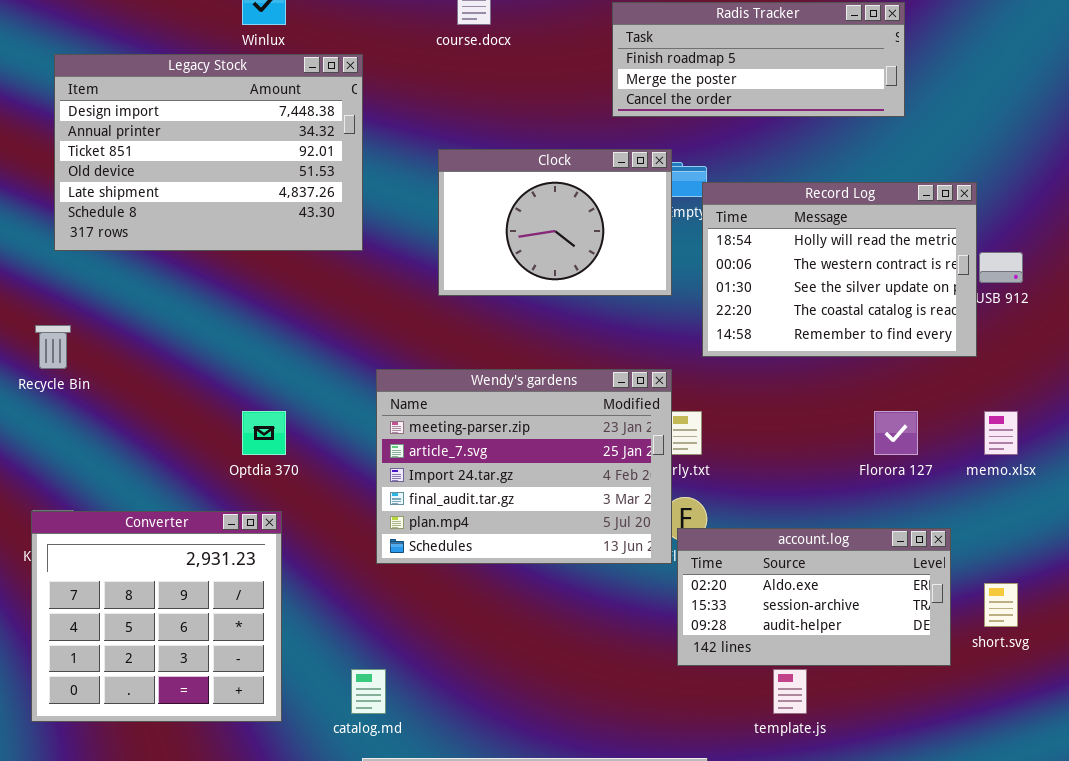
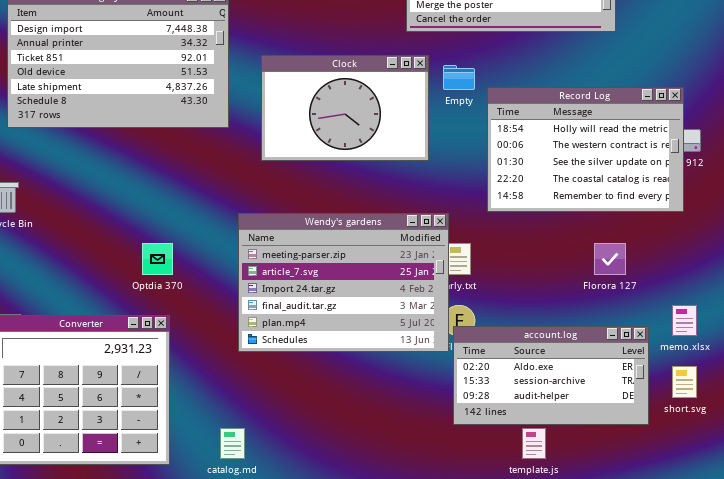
Clock: [438,149,672,296] -> [261,55,429,161], moved
Record Log: [702,182,977,357] -> [487,87,684,212], moved
memo.xlsx: [984,411,1018,455] -> [672,305,697,336], moved

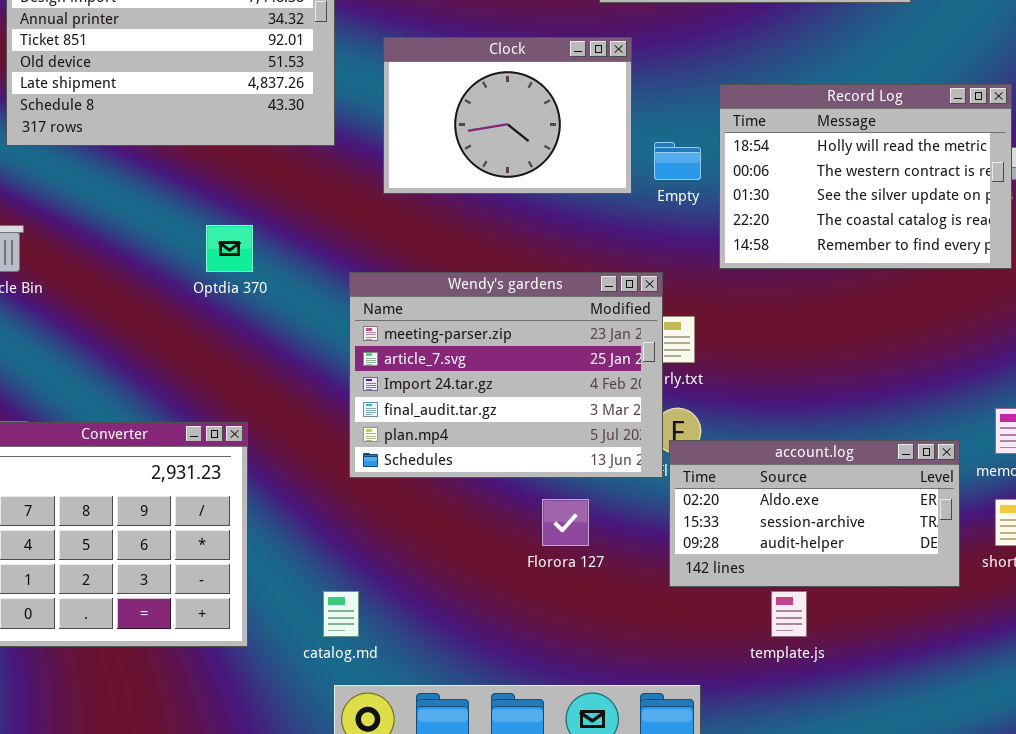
Empty: [443,65,475,90] -> [654,142,701,180], moved
Optdia 370: [142,243,173,275] -> [206,225,253,272], moved
Florora 127: [594,243,626,275] -> [542,499,589,546], moved

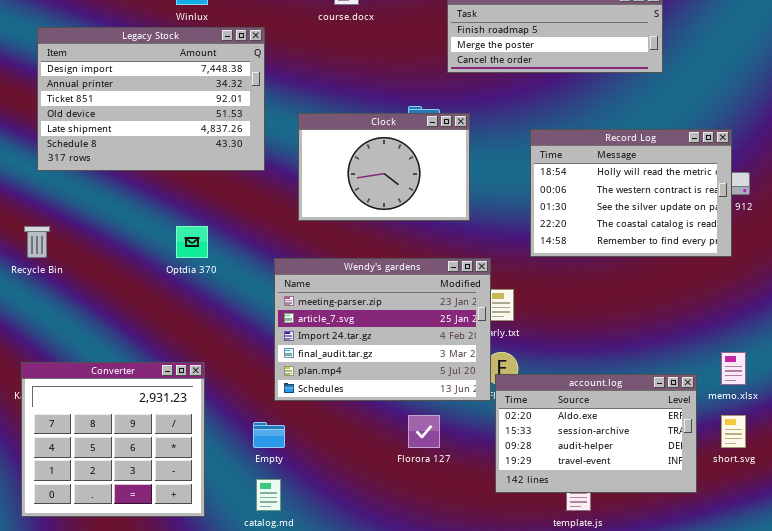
Clock: [383,37,632,194] -> [298,113,470,221], moved
Empty: [654,142,701,180] -> [253,422,285,448], moved
account.log: [669,440,960,587] -> [495,374,697,493], resized

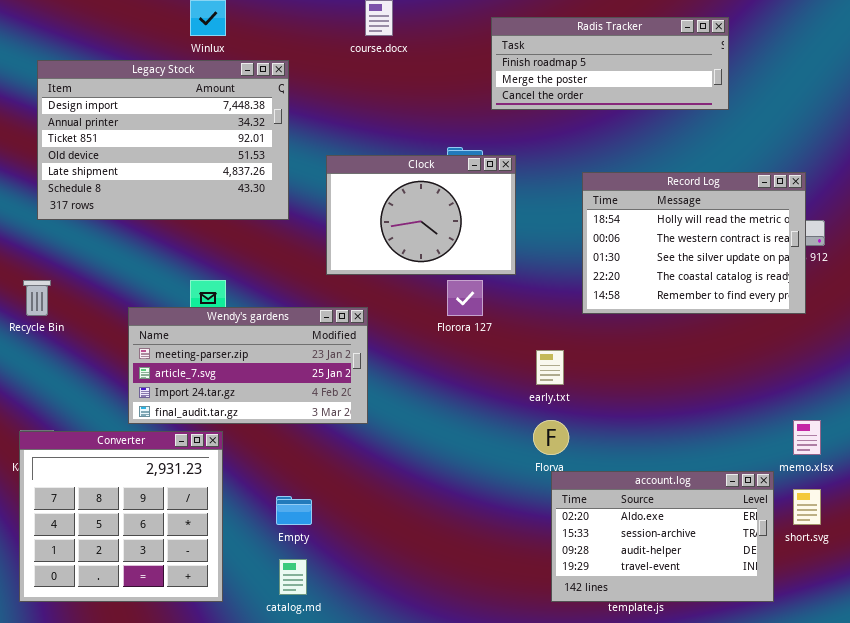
Wendy's gardens: [274,258,491,401] -> [128,307,368,424], moved, resized
account.log: [495,374,697,493] -> [551,471,774,602], moved
Florora 127: [408,415,440,448] -> [447,280,483,316], moved

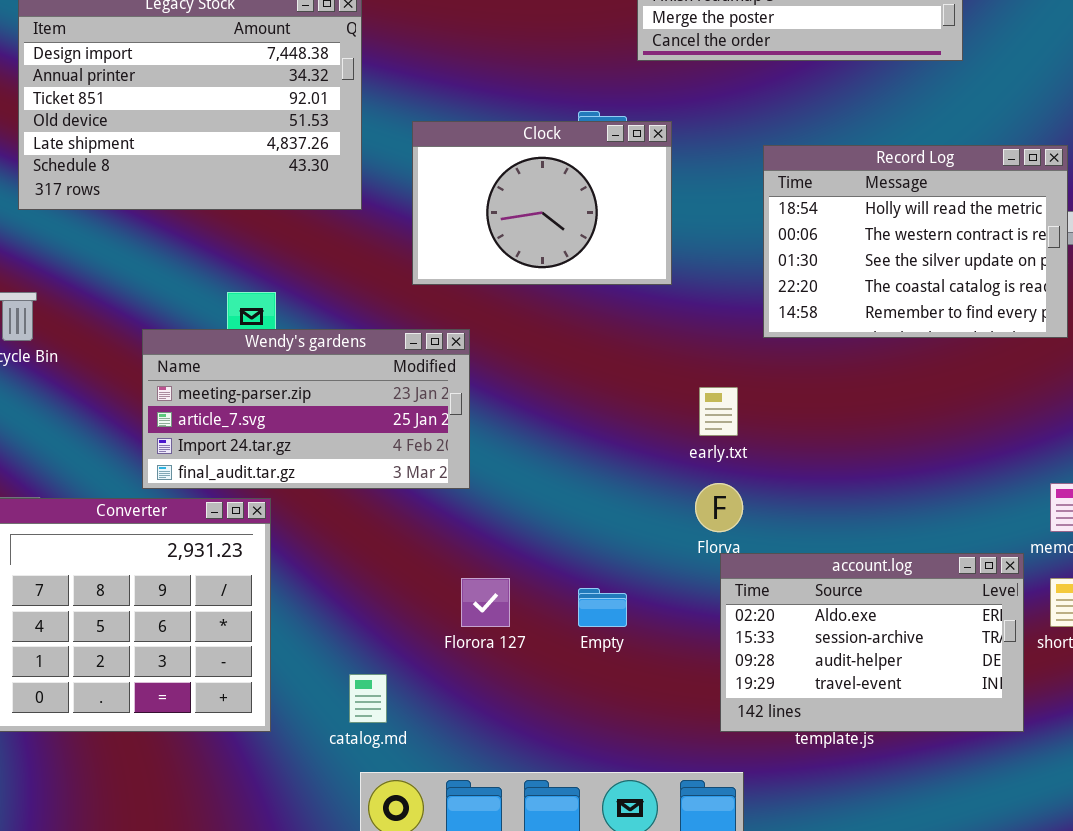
Florora 127: [447,280,483,316] -> [461,578,510,627], moved
Empty: [276,496,312,525] -> [578,588,627,627], moved

